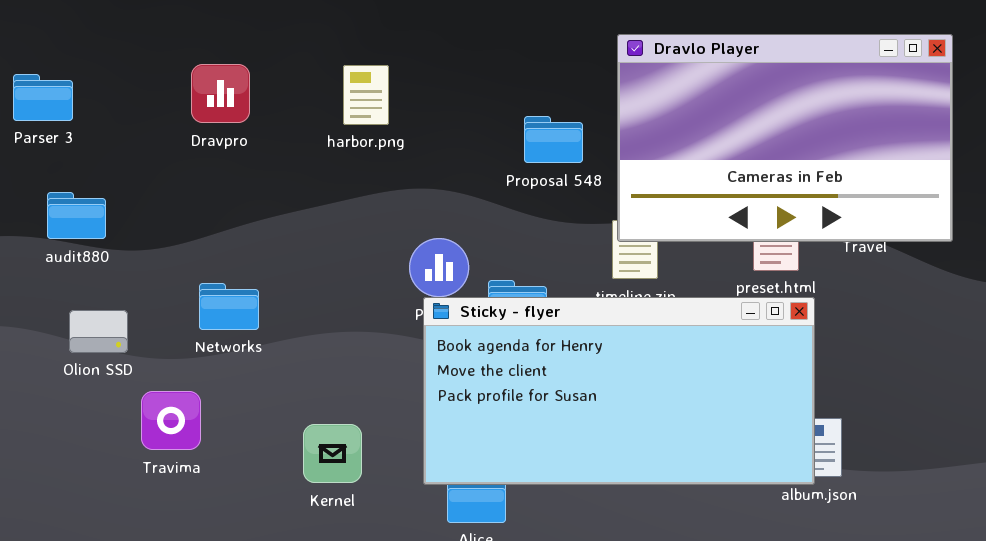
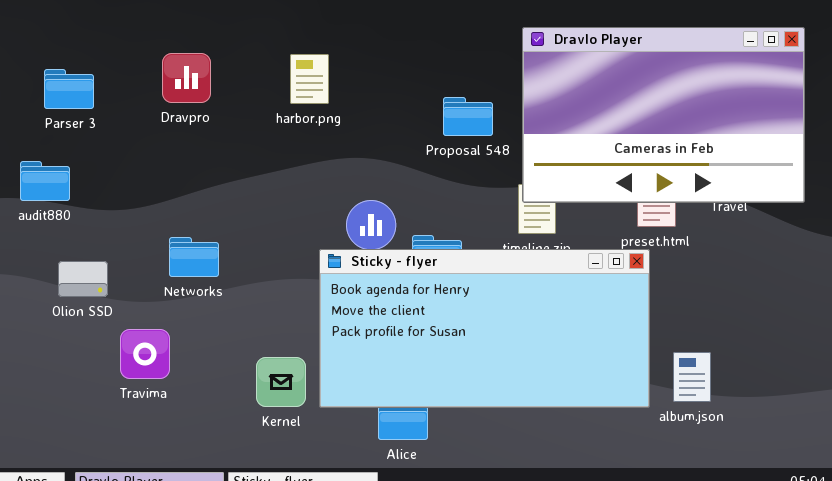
Parser 3: [13,74,73,121] -> [44,69,94,109], moved
audit880: [47,192,106,239] -> [20,161,70,201], moved
Sticky - flyer: [423,297,815,485] -> [319,249,650,408], moved

